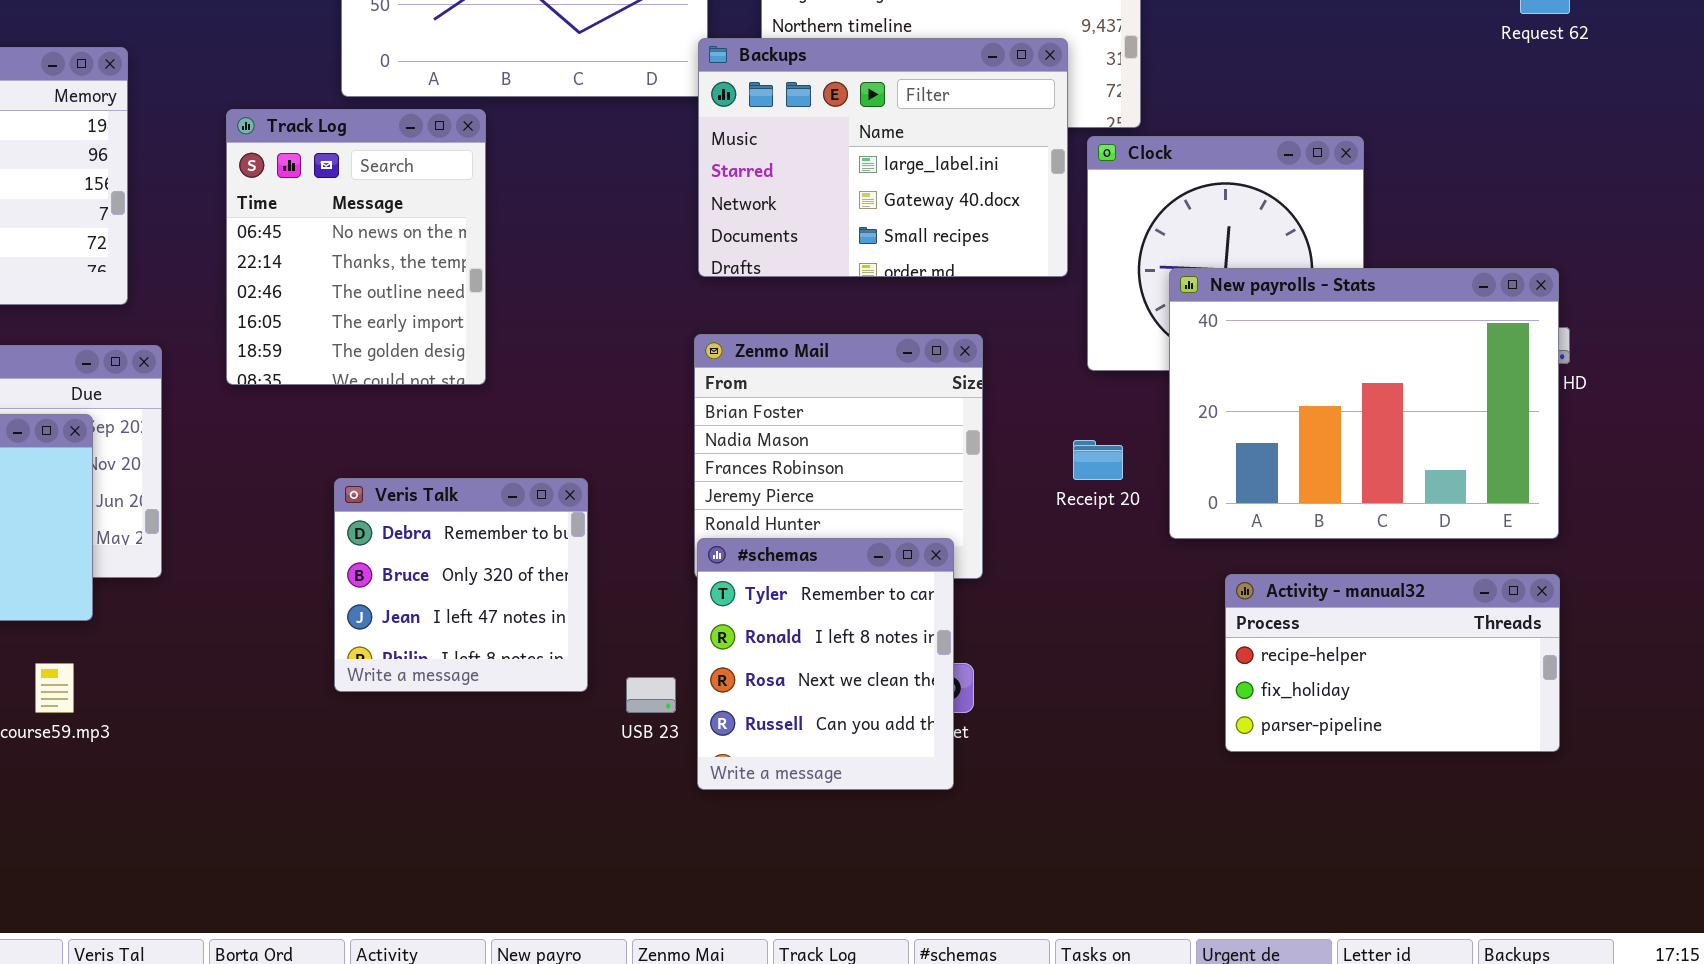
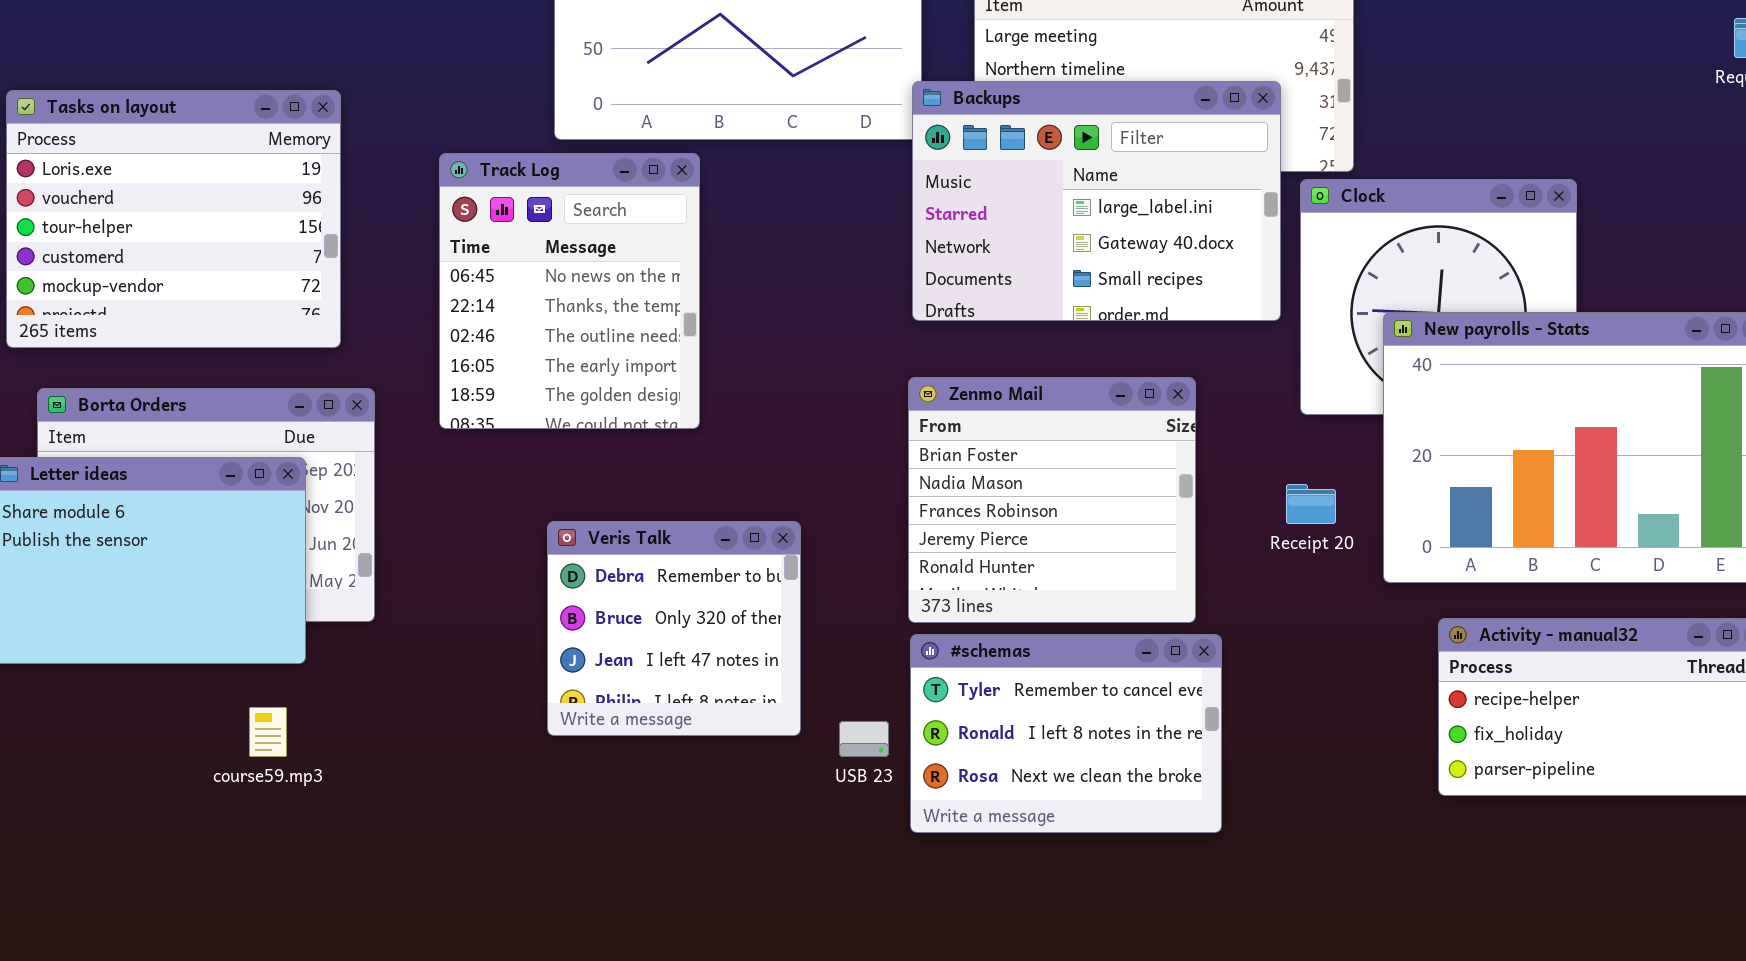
#schemas: [697,538,954,790] -> [910,634,1222,833], resized

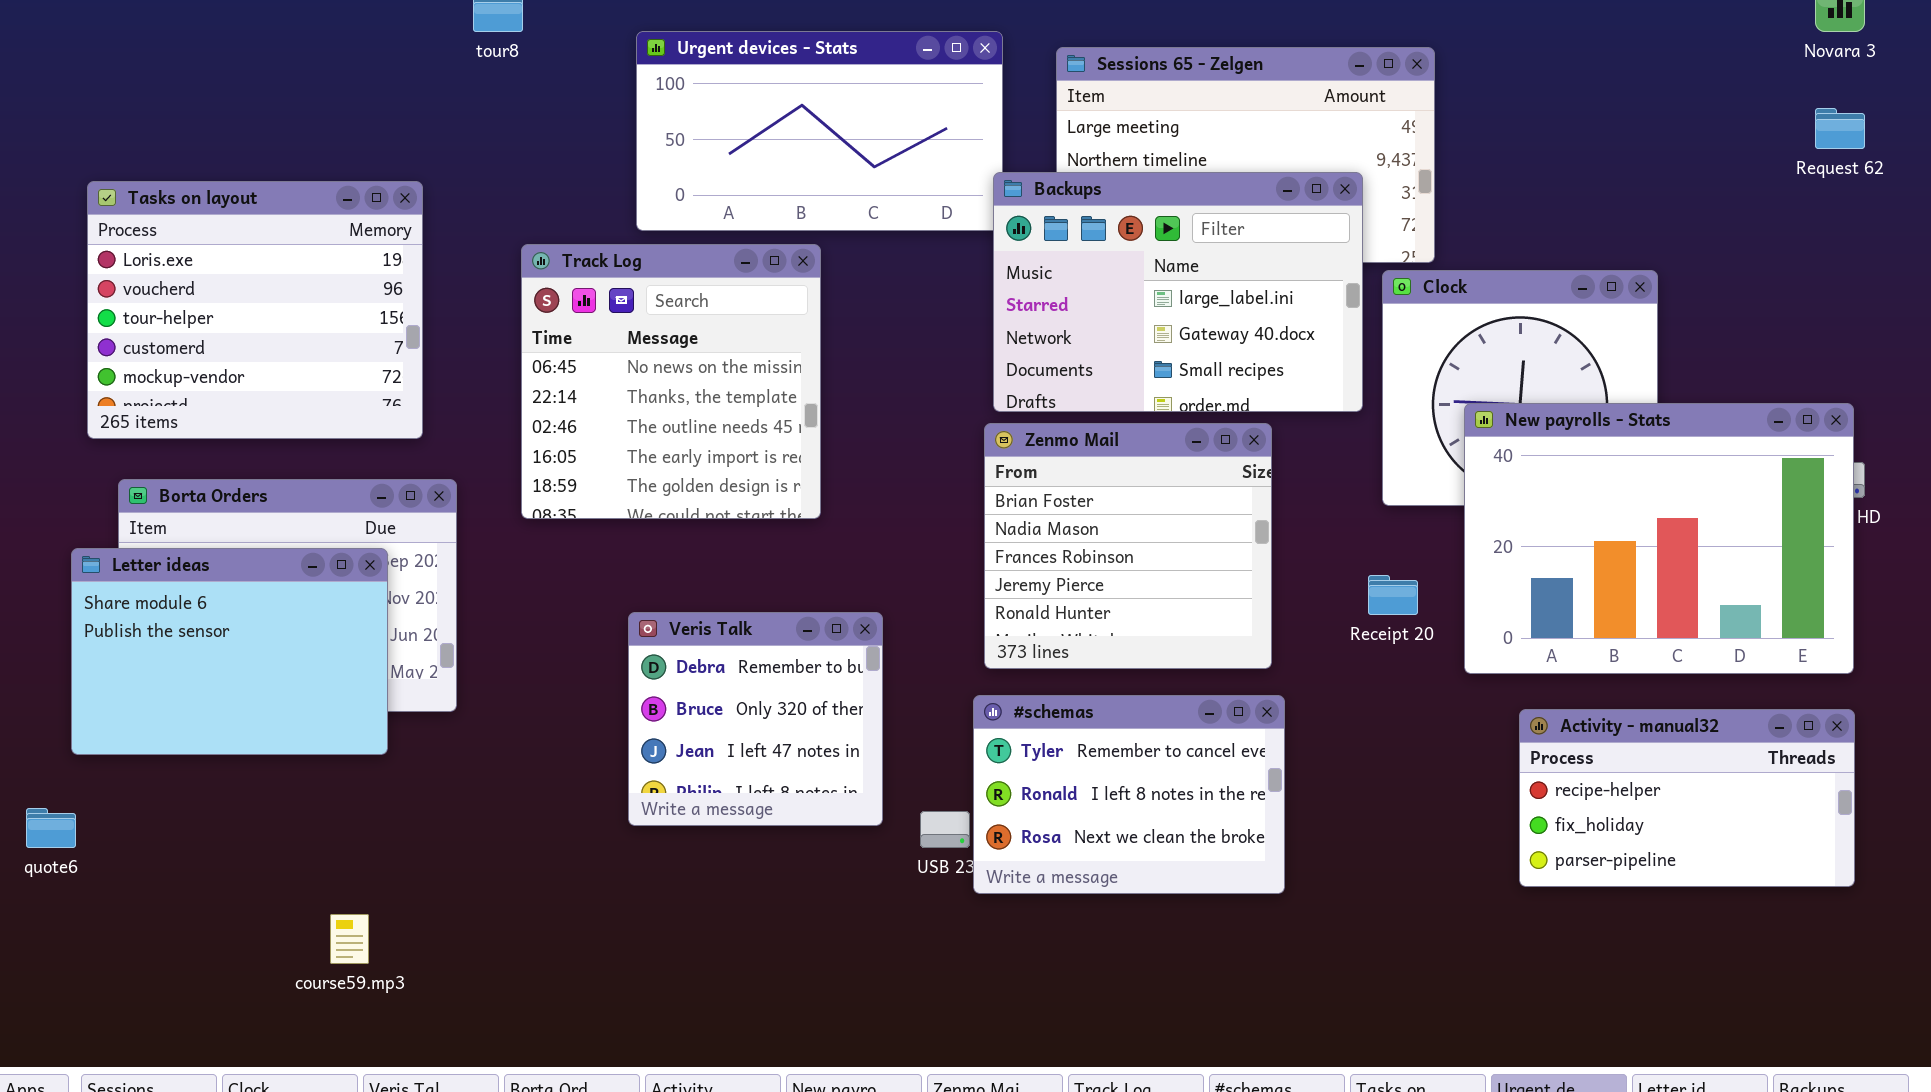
Track Log: [439,153,700,429] -> [521,244,821,519], resized
Zenmo Mail: [908,377,1196,623] -> [984,423,1272,669], moved
#schemas: [910,634,1222,833] -> [973,695,1285,894], moved
course59.mp3: [249,707,287,757] -> [330,914,369,964], moved

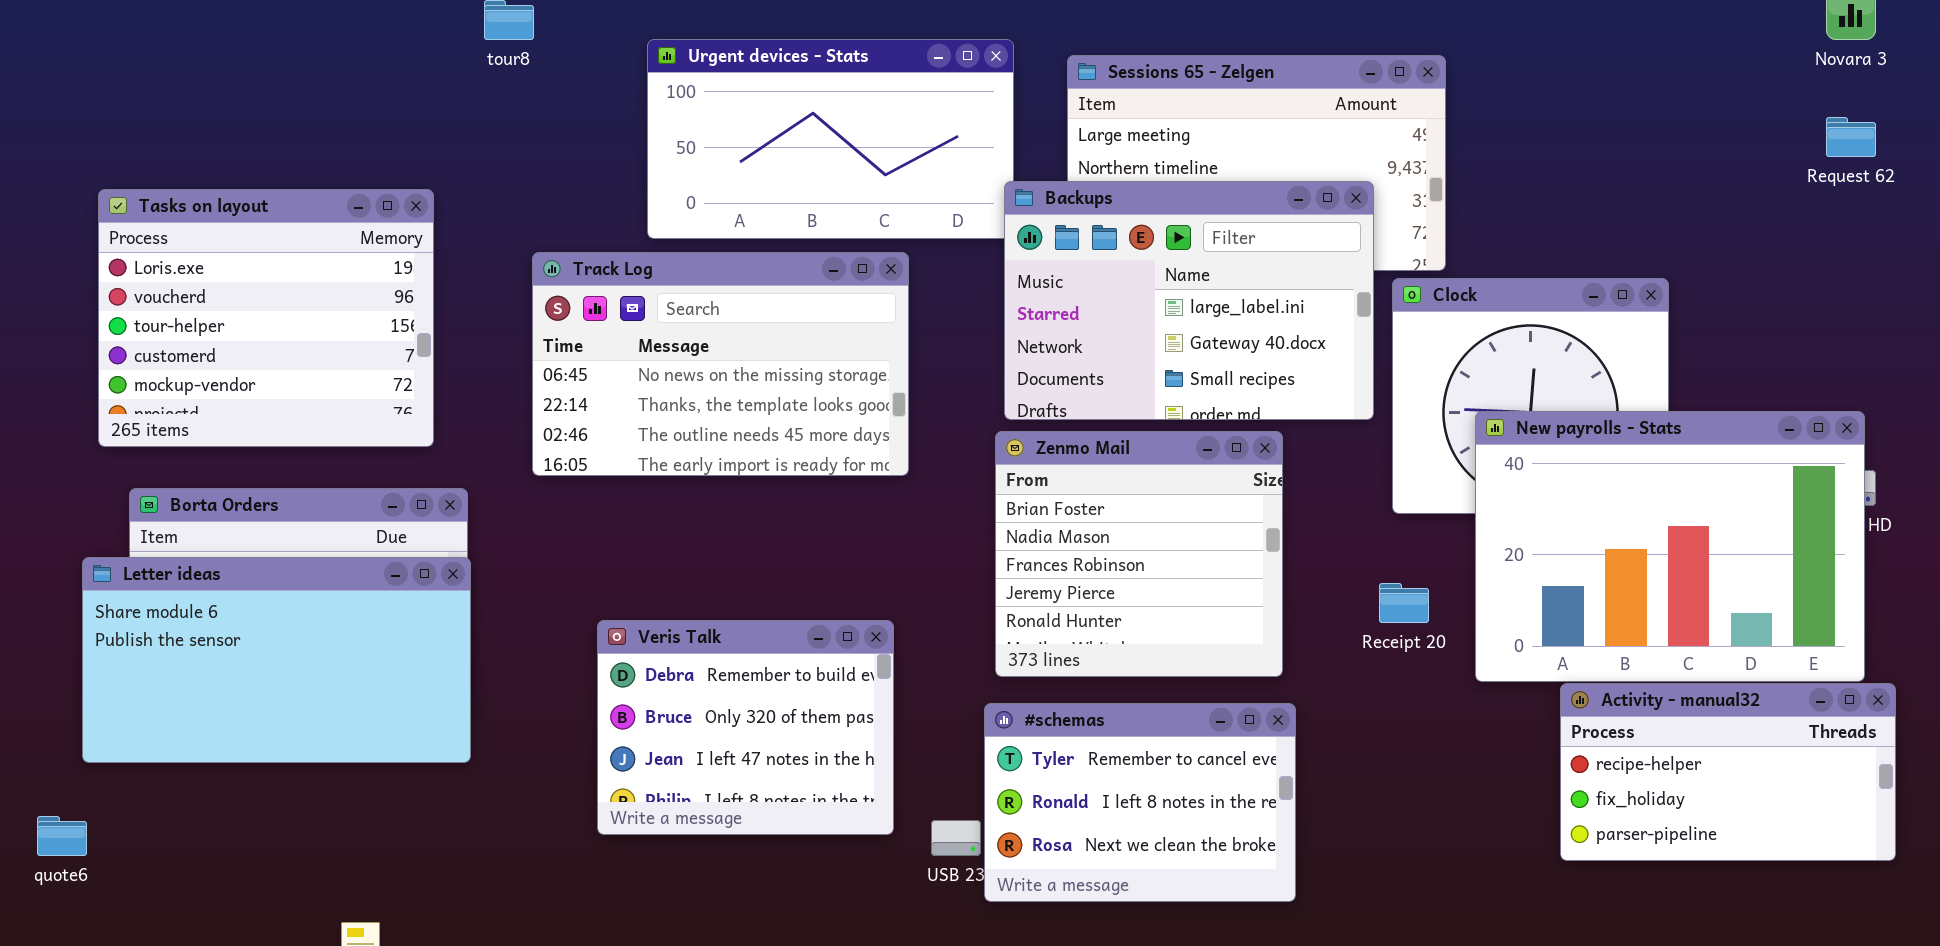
Track Log: [521,244,821,519] -> [532,252,909,476], resized
Letter ideas: [71,548,388,755] -> [82,557,471,763], resized
Veris Talk: [628,612,883,826] -> [597,620,894,835], resized
Activity - manual32: [1519,709,1855,887] -> [1560,683,1896,861], moved

